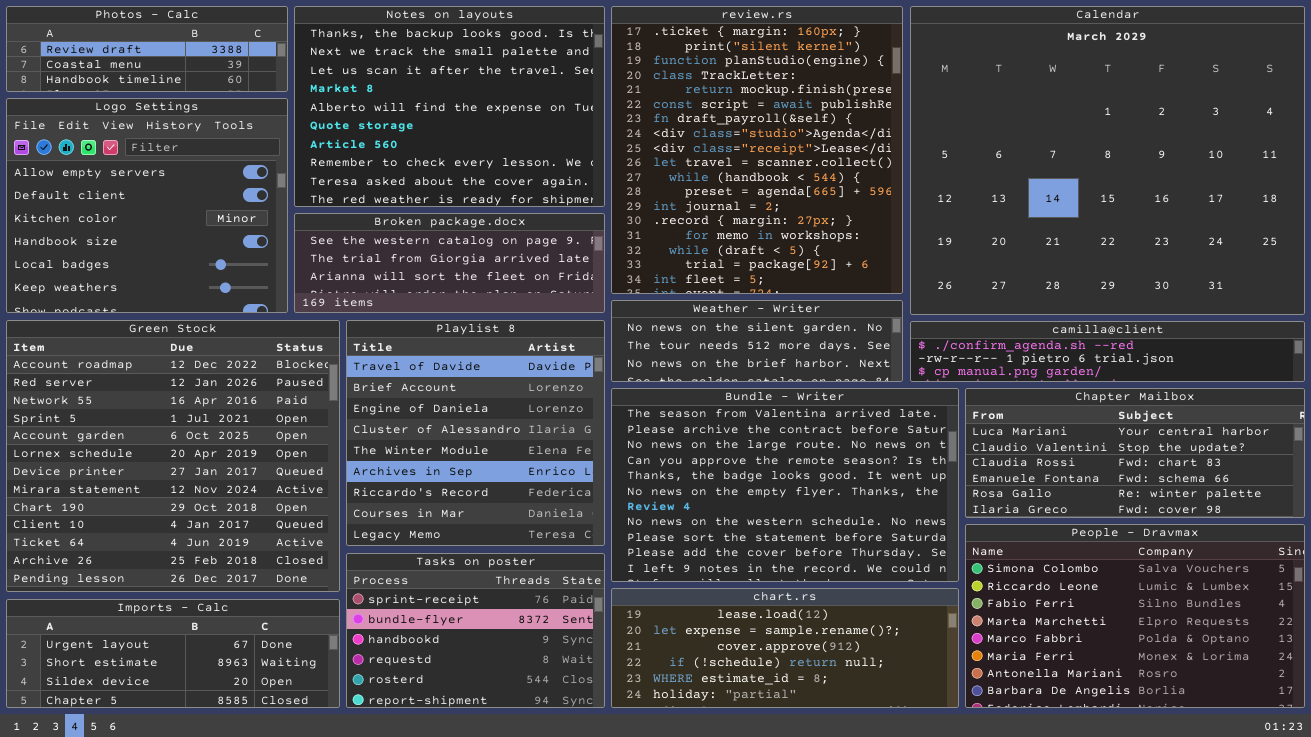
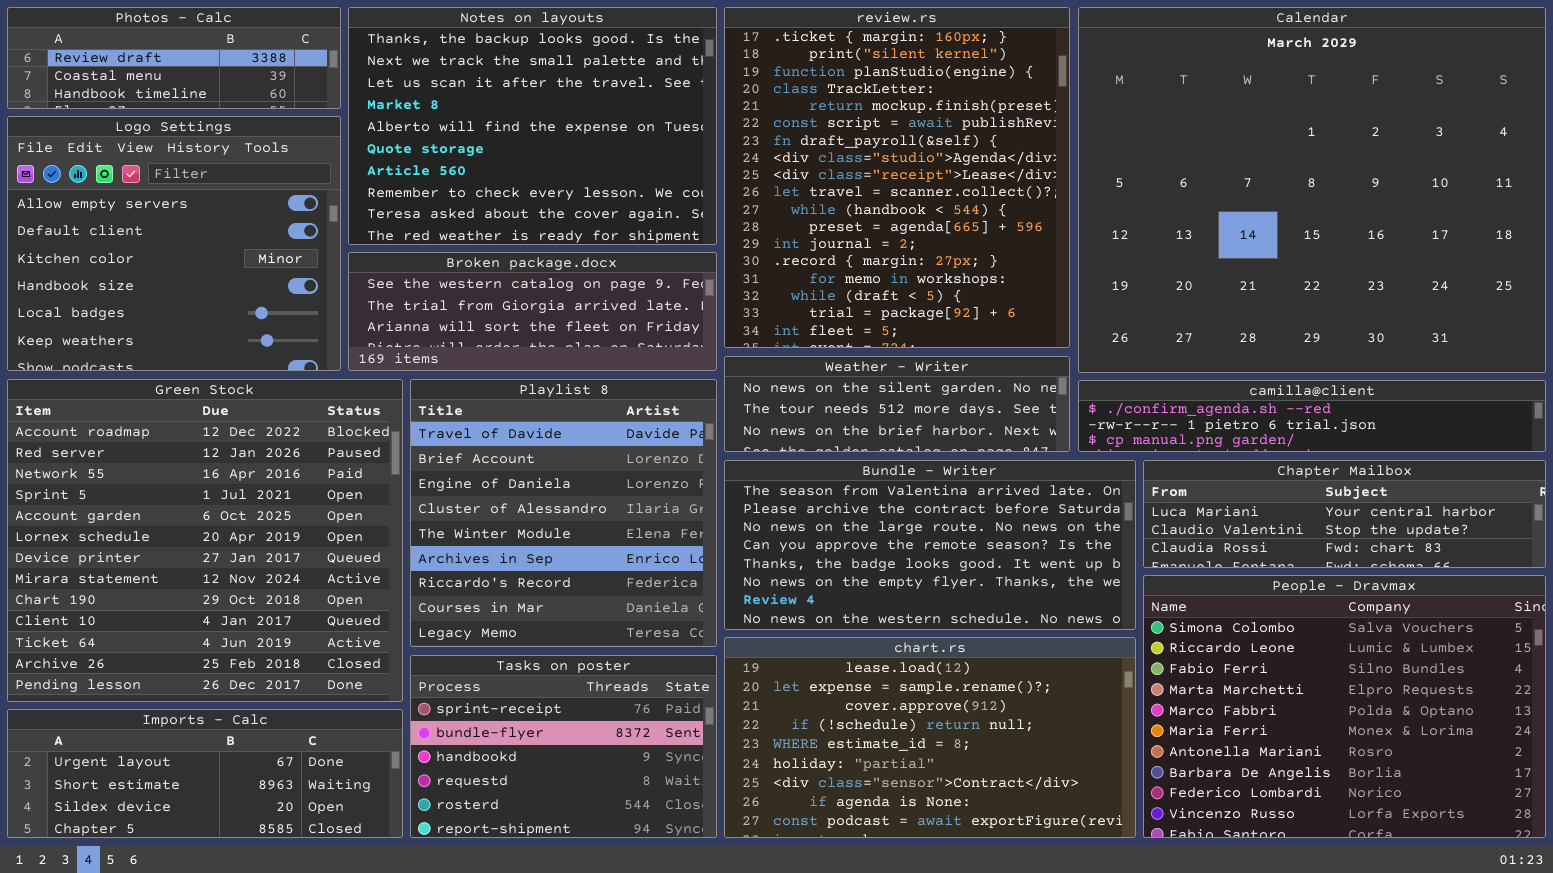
Bundle - Writer: [611,388,959,582] -> [724,460,1136,630], resized
Chapter Mailbox: [965,388,1305,518] -> [1143,460,1546,568], resized
People - Dravmax: [965,524,1305,708] -> [1143,575,1546,838], resized
chart.rs: [611,588,959,708] -> [724,637,1136,838], resized

